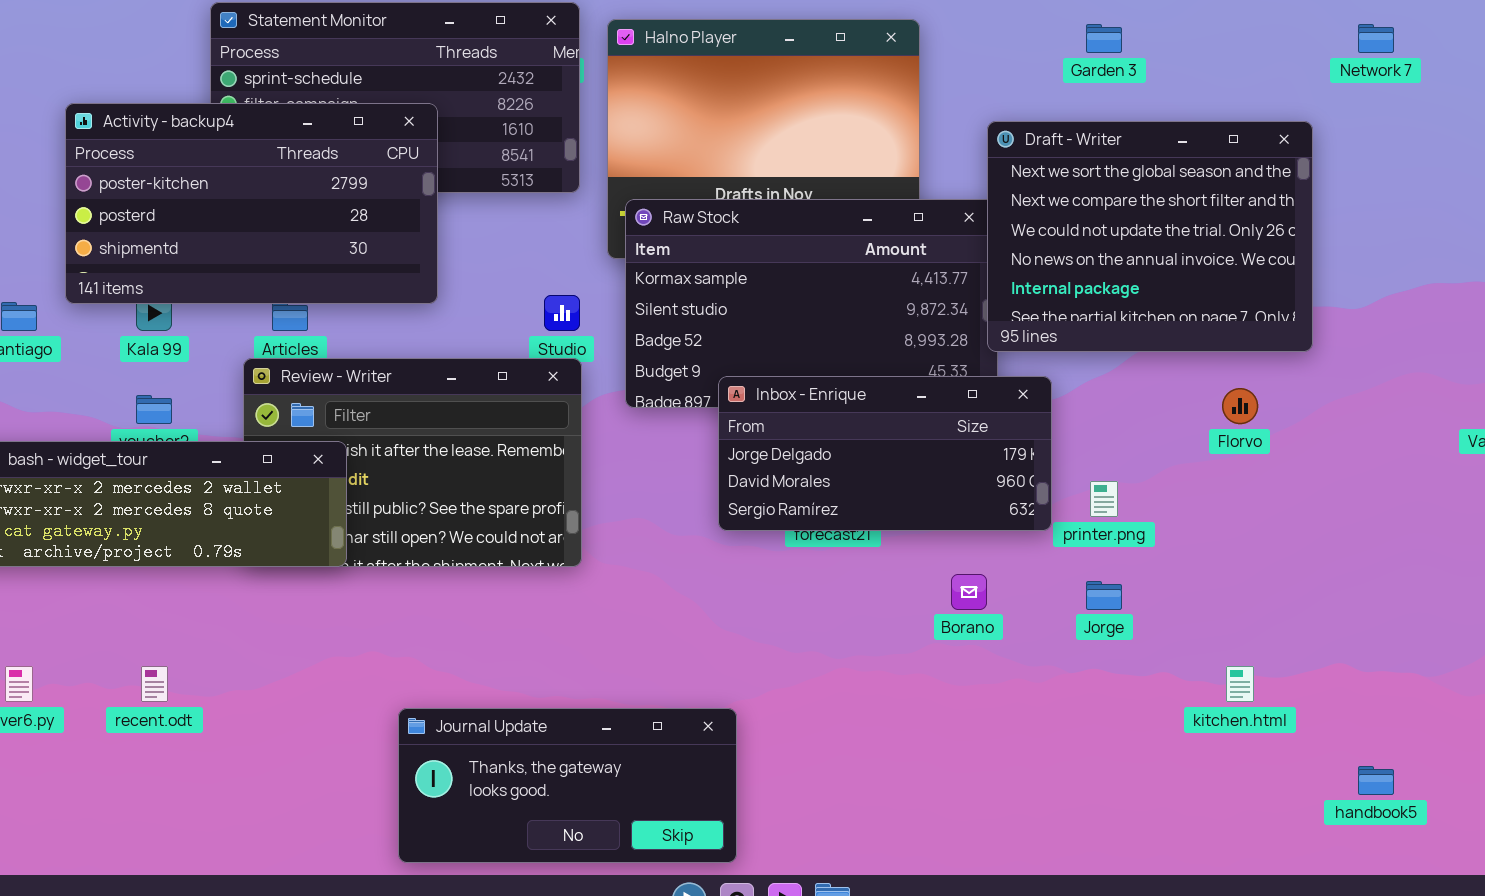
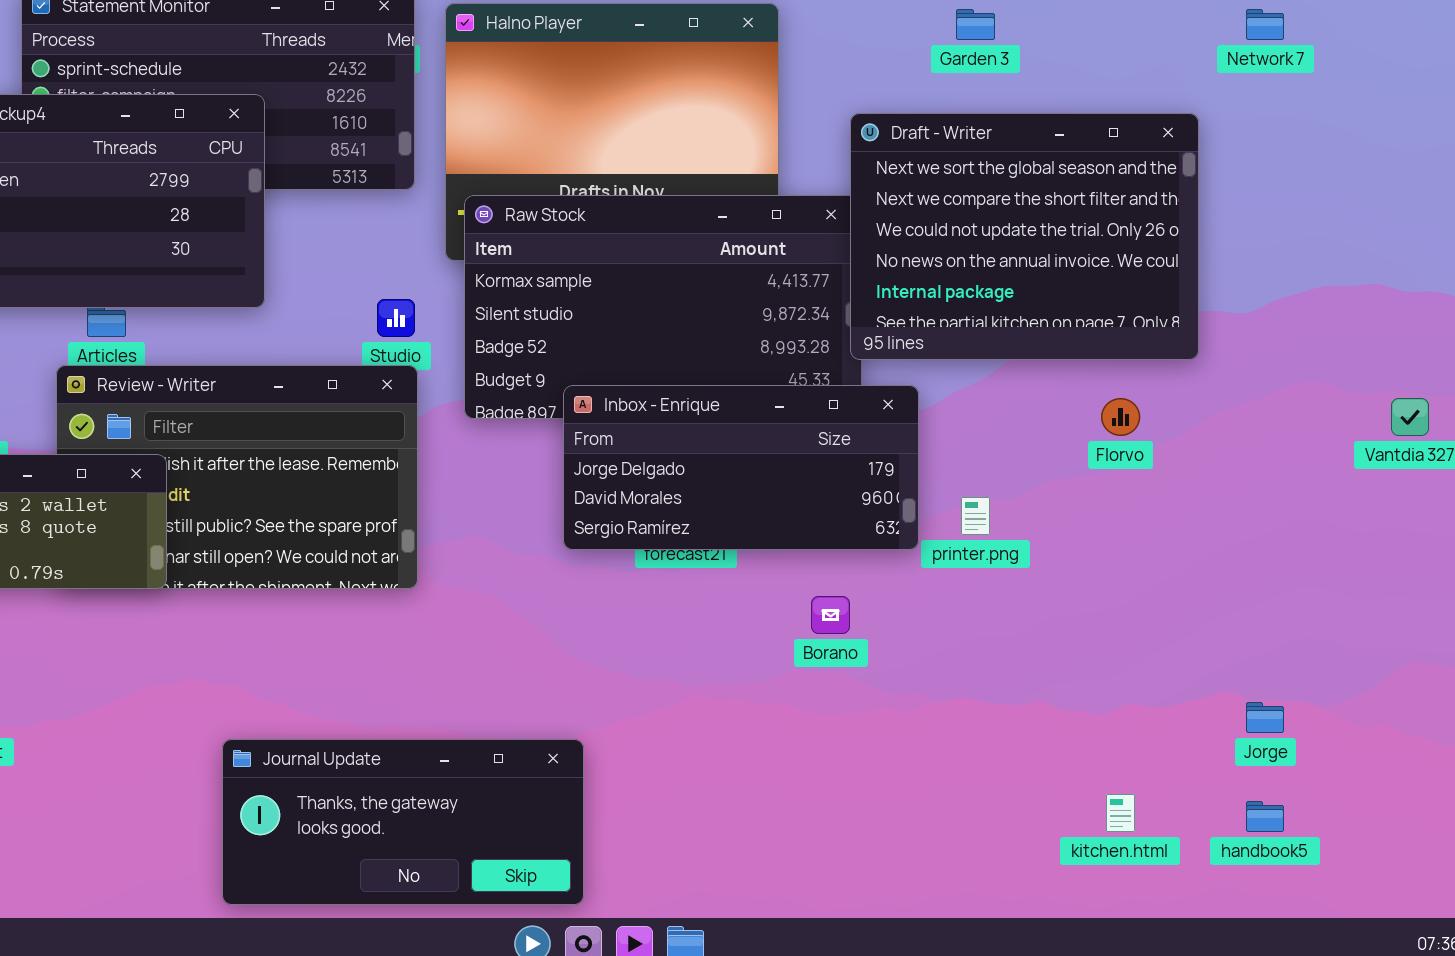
Jorge: [1086,581,1122,610] -> [1246,702,1284,733], moved
kitchen.html: [1226,666,1254,702] -> [1106,794,1135,832], moved

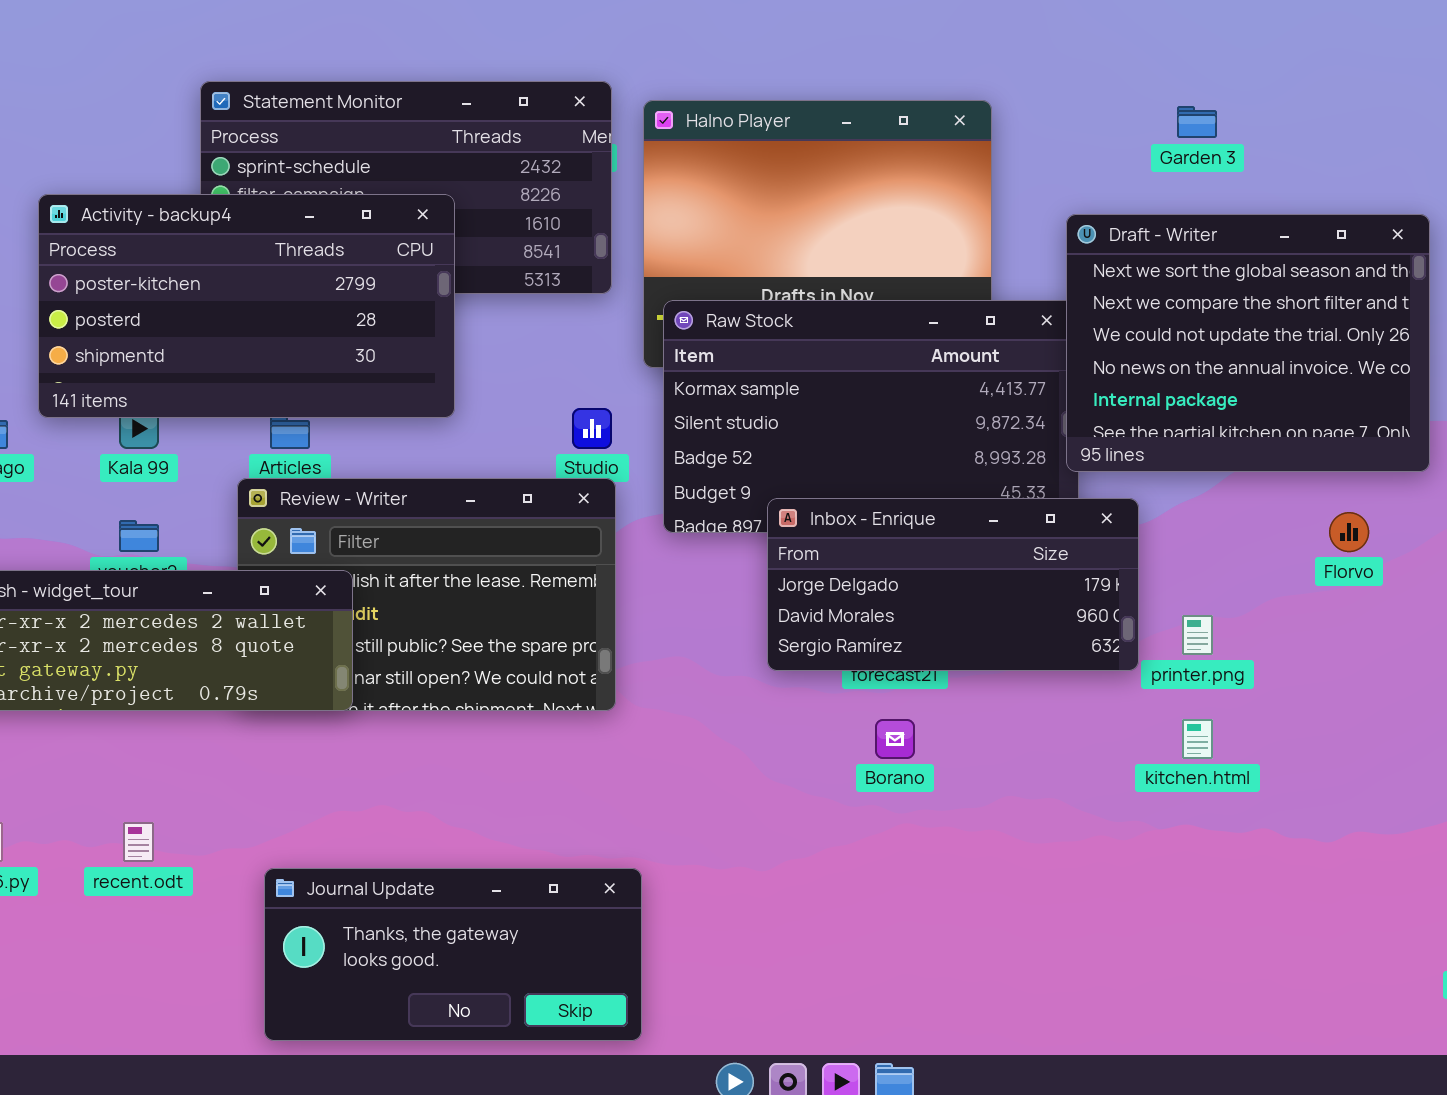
Borano: [811,596,850,634] -> [875,719,915,759], moved
Journal Update: [222,739,584,905] -> [264,868,642,1041], moved
kitchen.html: [1106,794,1135,832] -> [1182,719,1213,759], moved

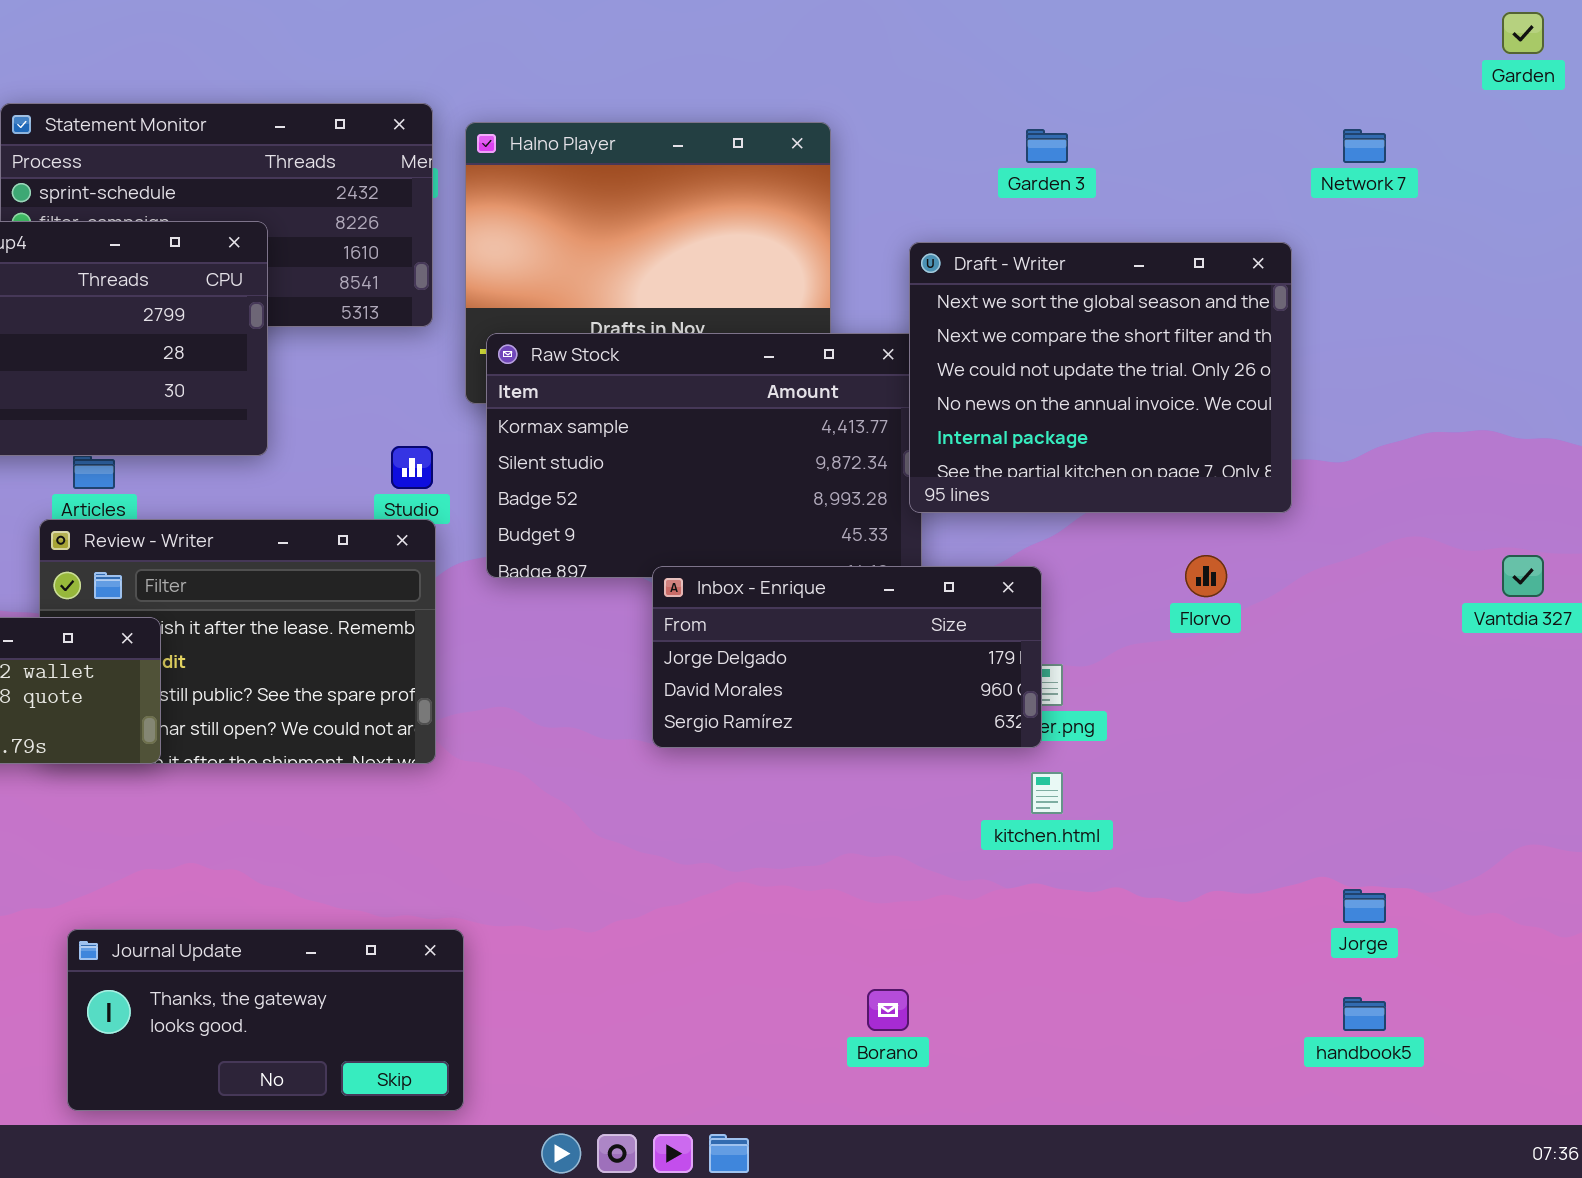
Inbox - Enrique: [767,498,1139,671] -> [652,566,1042,748], moved
Borano: [875,719,915,759] -> [867,989,909,1031], moved

